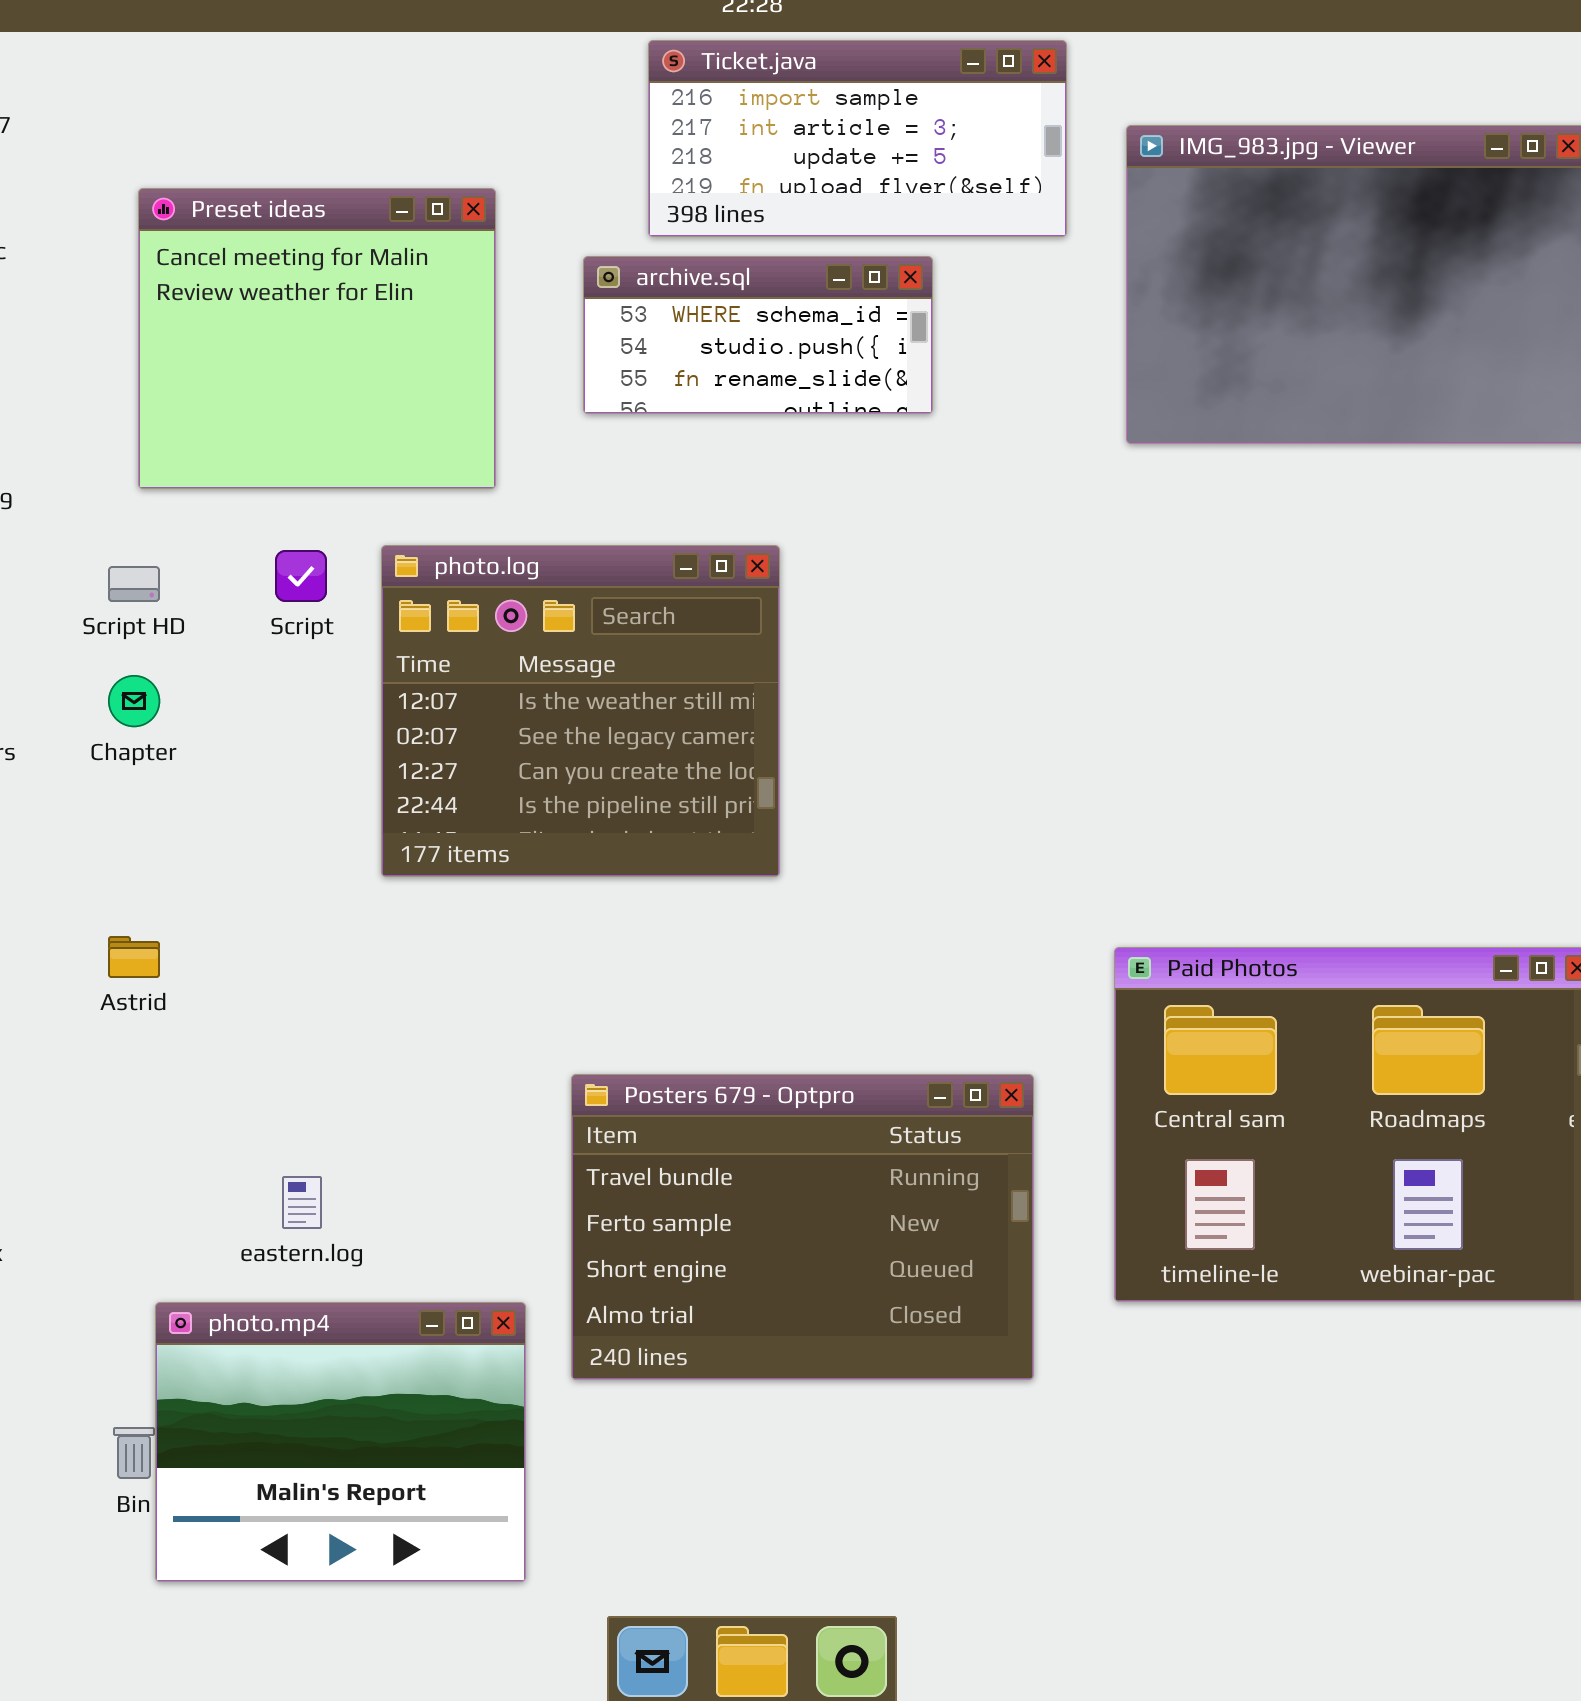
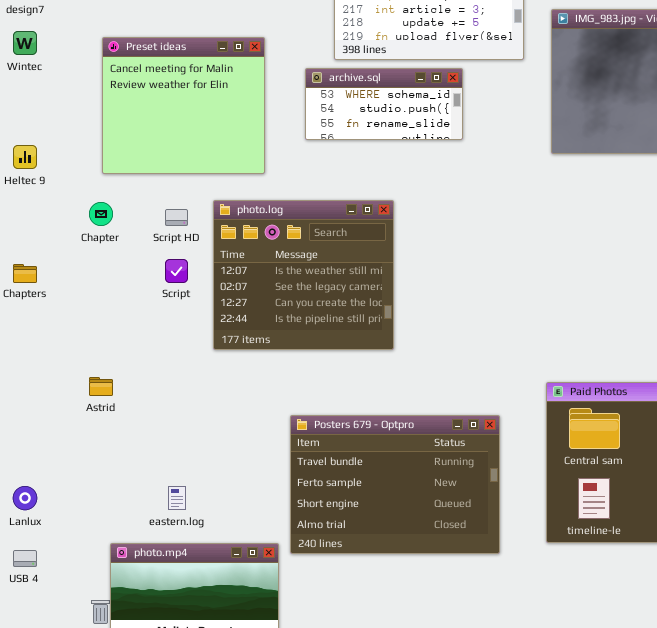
Script: [275,550,327,602] -> [165,259,188,283], moved
Script HD: [108,566,160,602] -> [165,209,188,226], moved
Chapter: [108,675,160,727] -> [89,202,113,226], moved
Posters 679 - Optpro: [571,1074,1034,1380] -> [290,415,500,554], moved

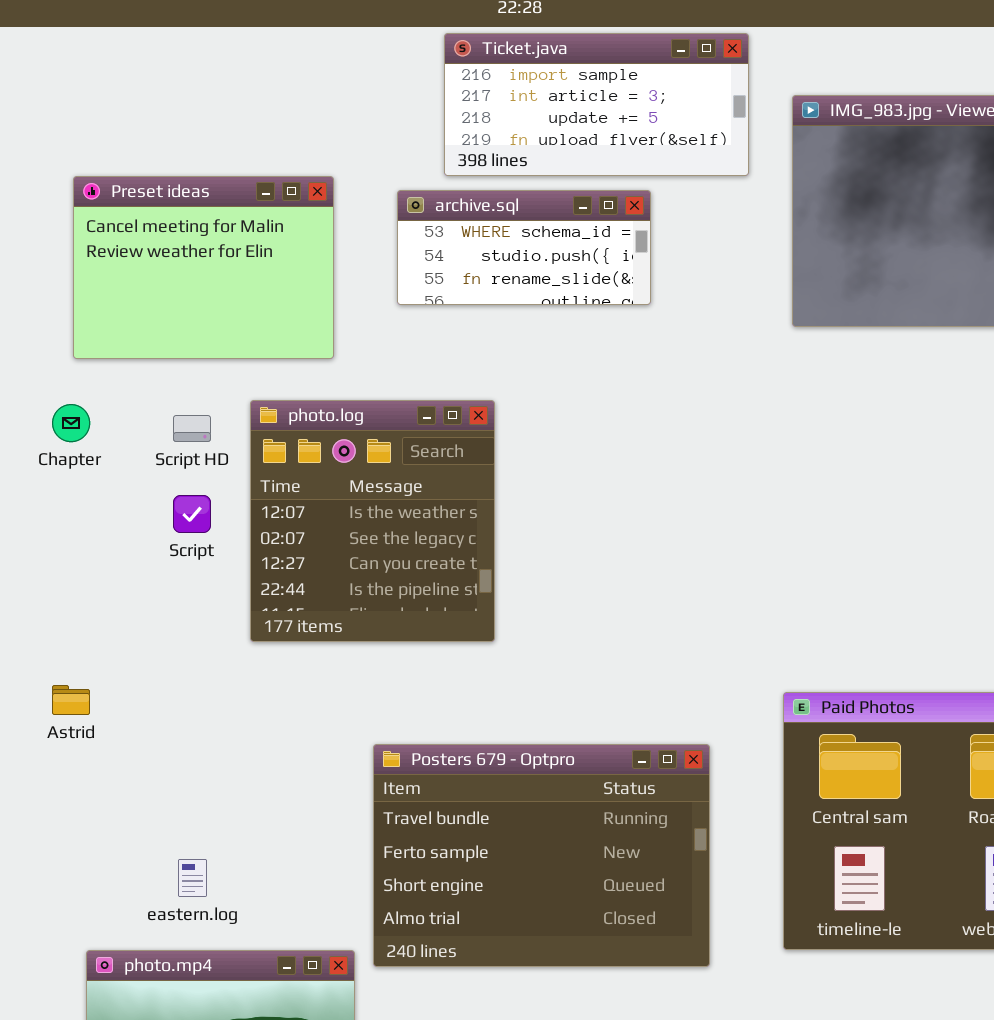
Preset ideas: [102,37,265,174] -> [73,176,334,359], resized
photo.log: [213,200,394,350] -> [250,400,495,642], resized

